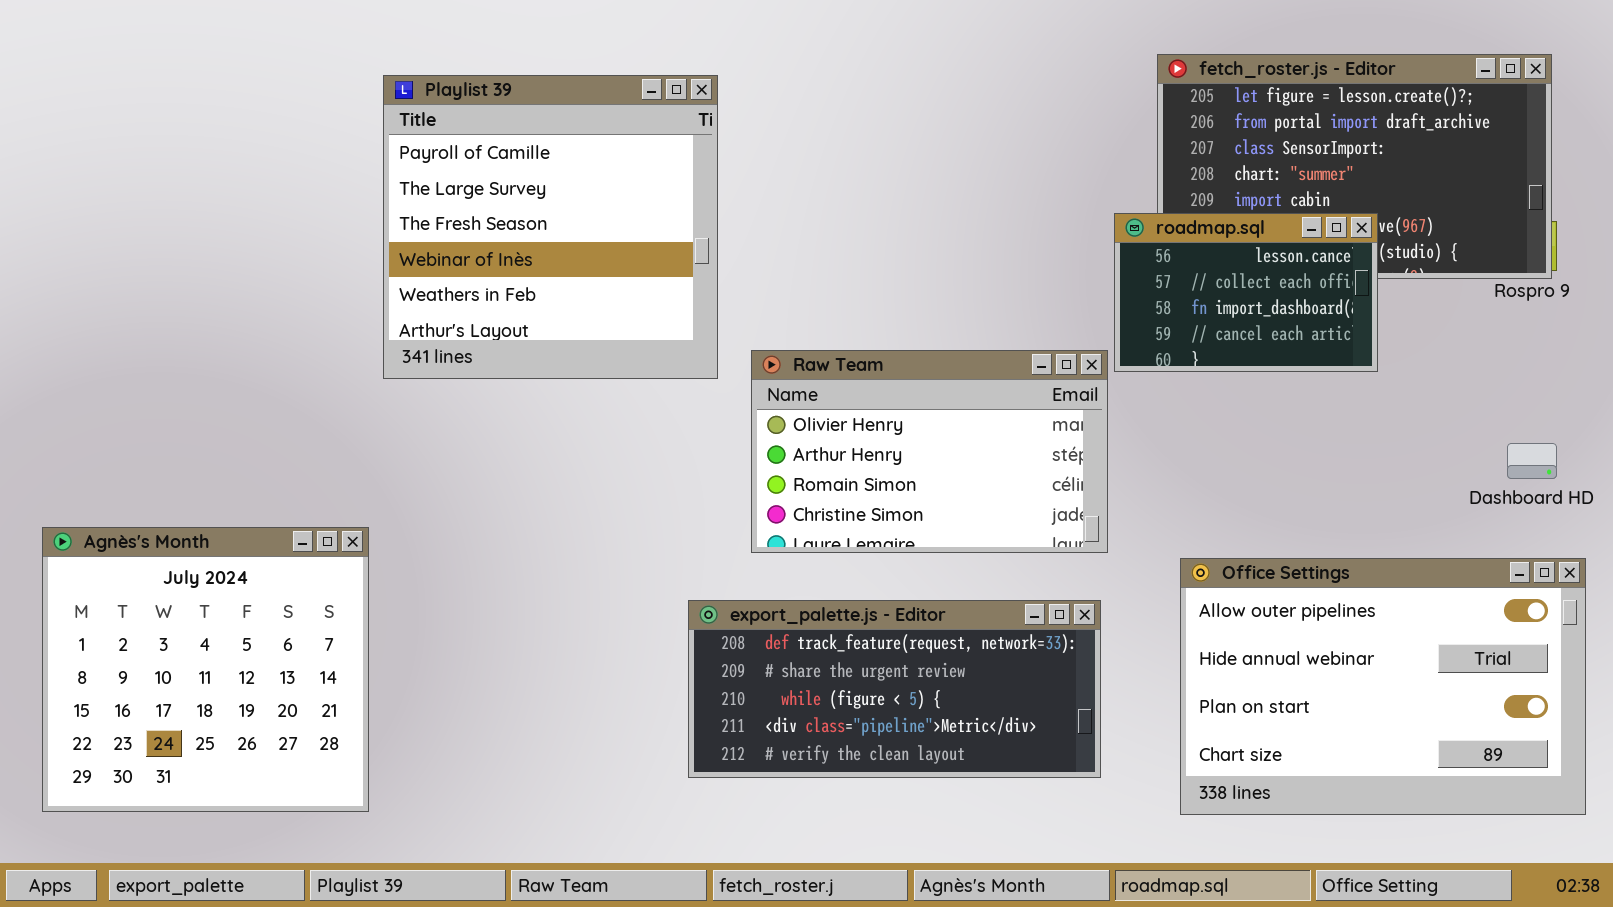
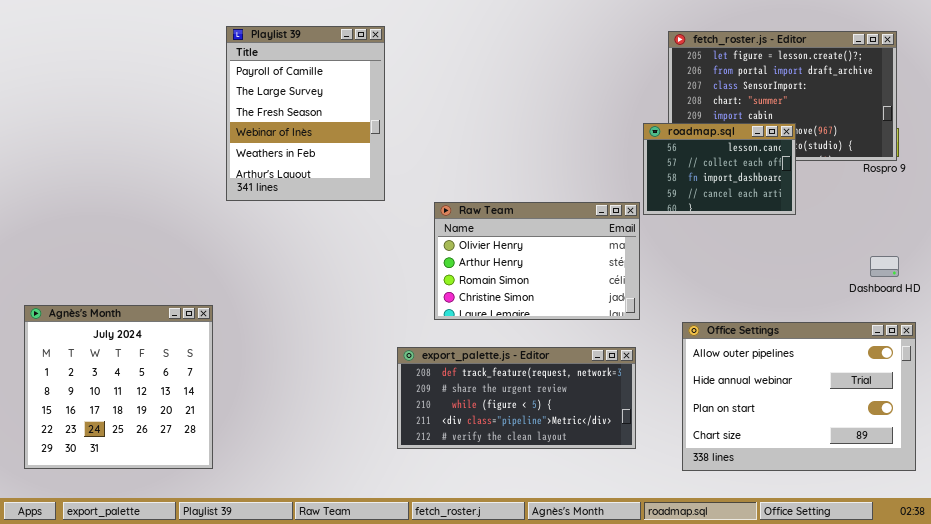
Playlist 39: [383,75,718,379] -> [226,26,385,201], moved, resized

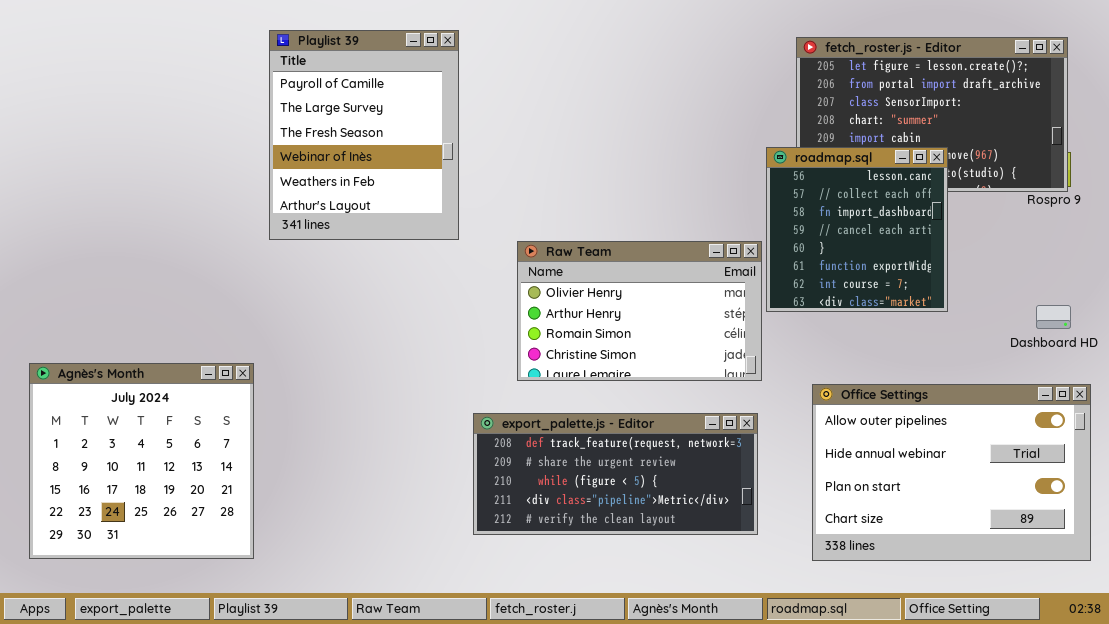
roadmap.sql: [643,123,796,215] -> [766,147,948,312], resized

